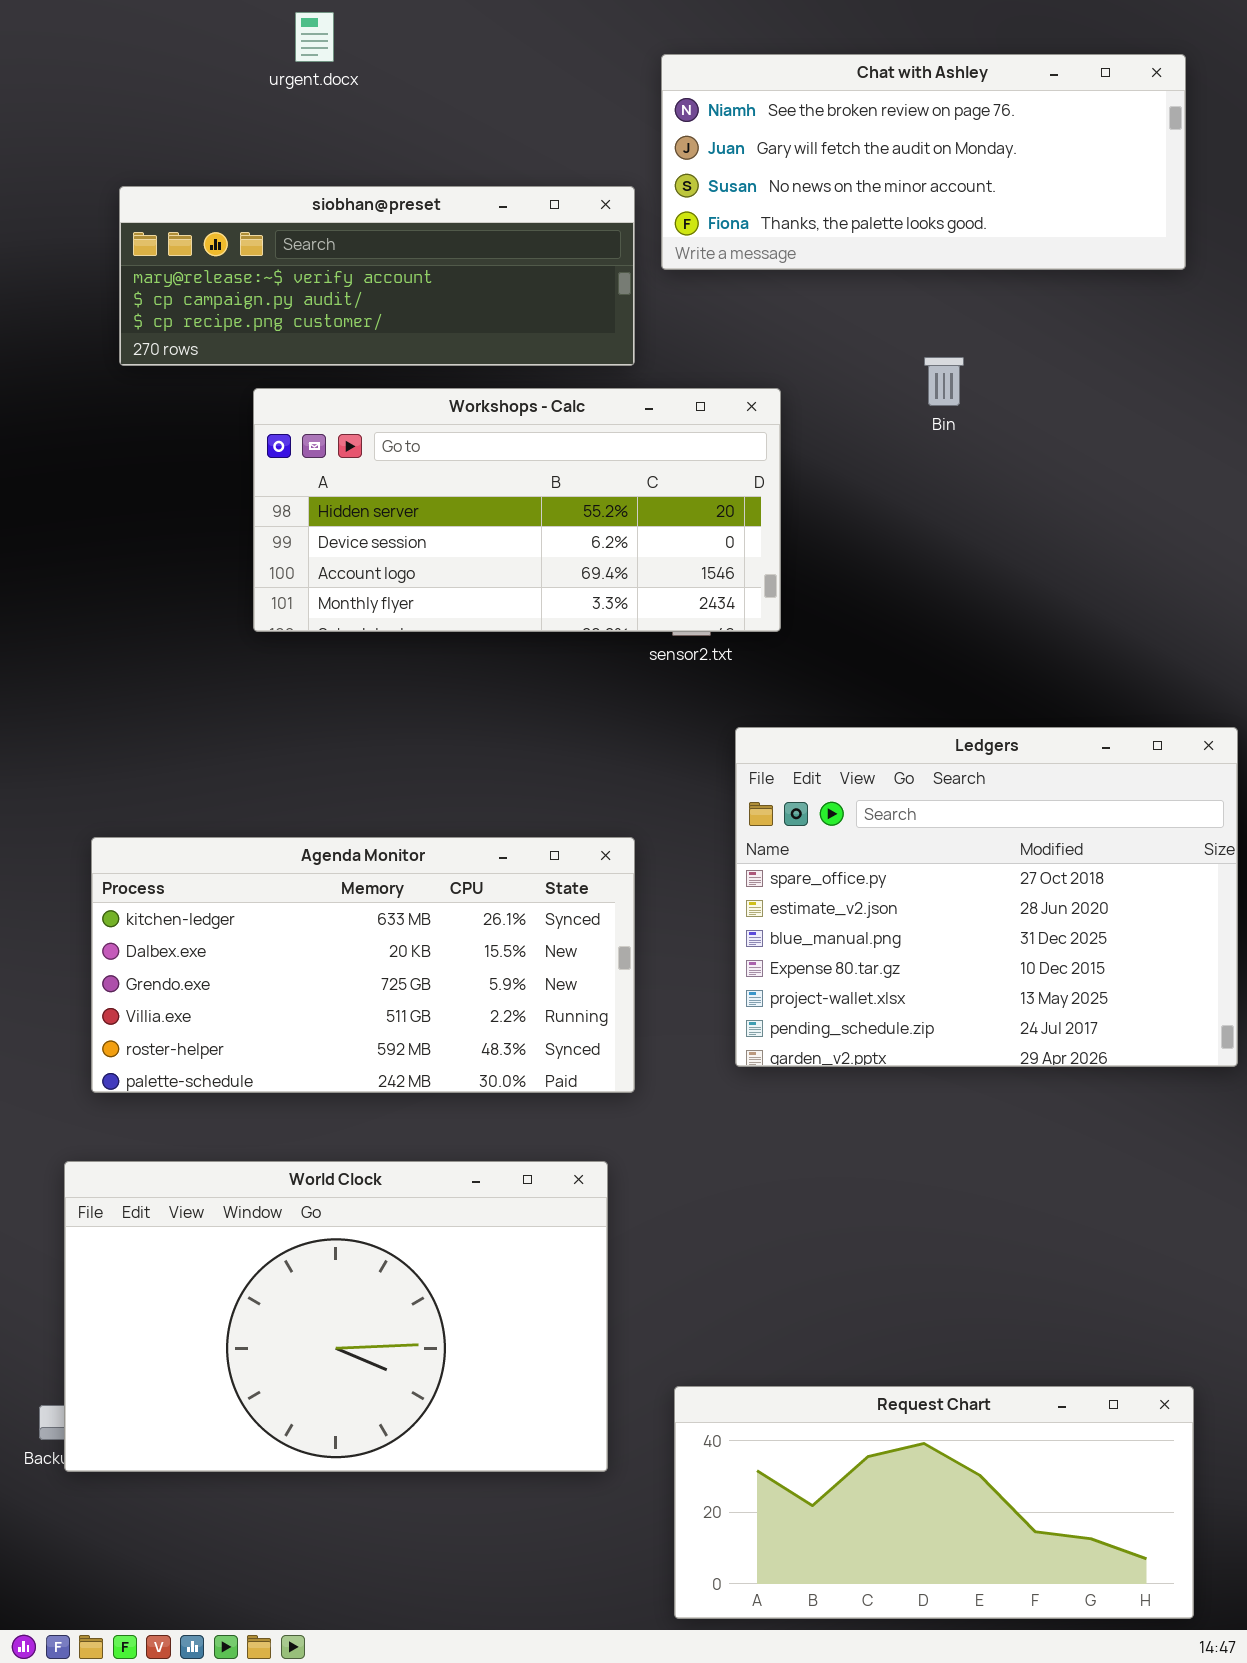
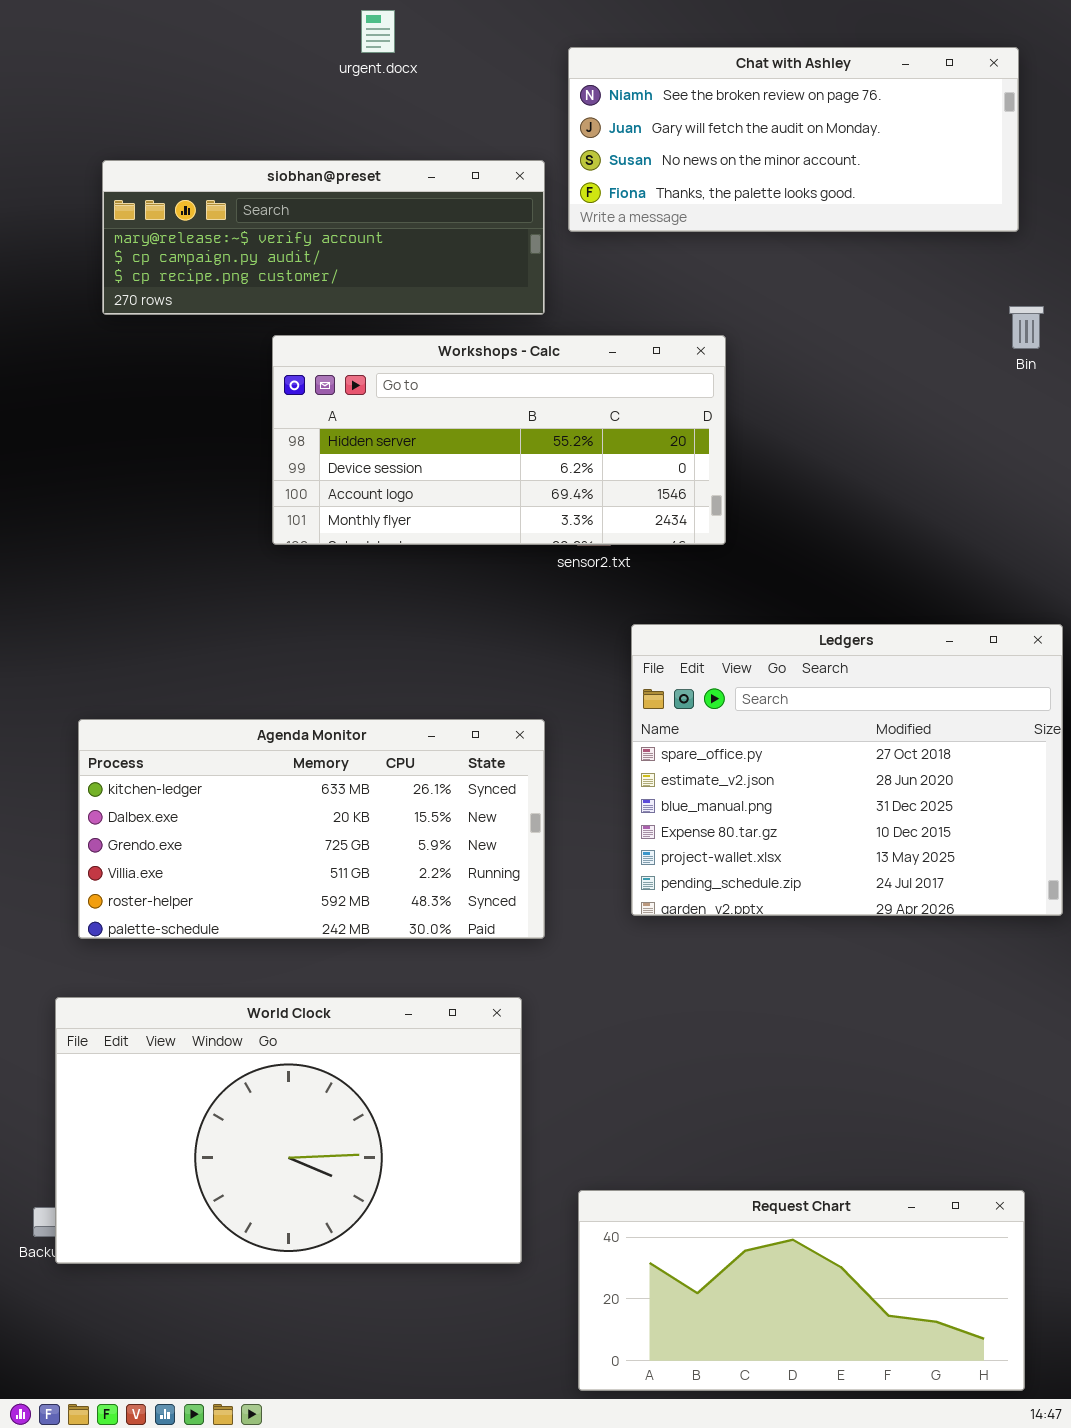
urgent.docx: [295,12,334,62] -> [361,10,395,53], moved
Bin: [924,357,964,406] -> [1009,306,1044,349], moved
Workshops - Calc: [253,388,781,632] -> [272,335,726,545], moved

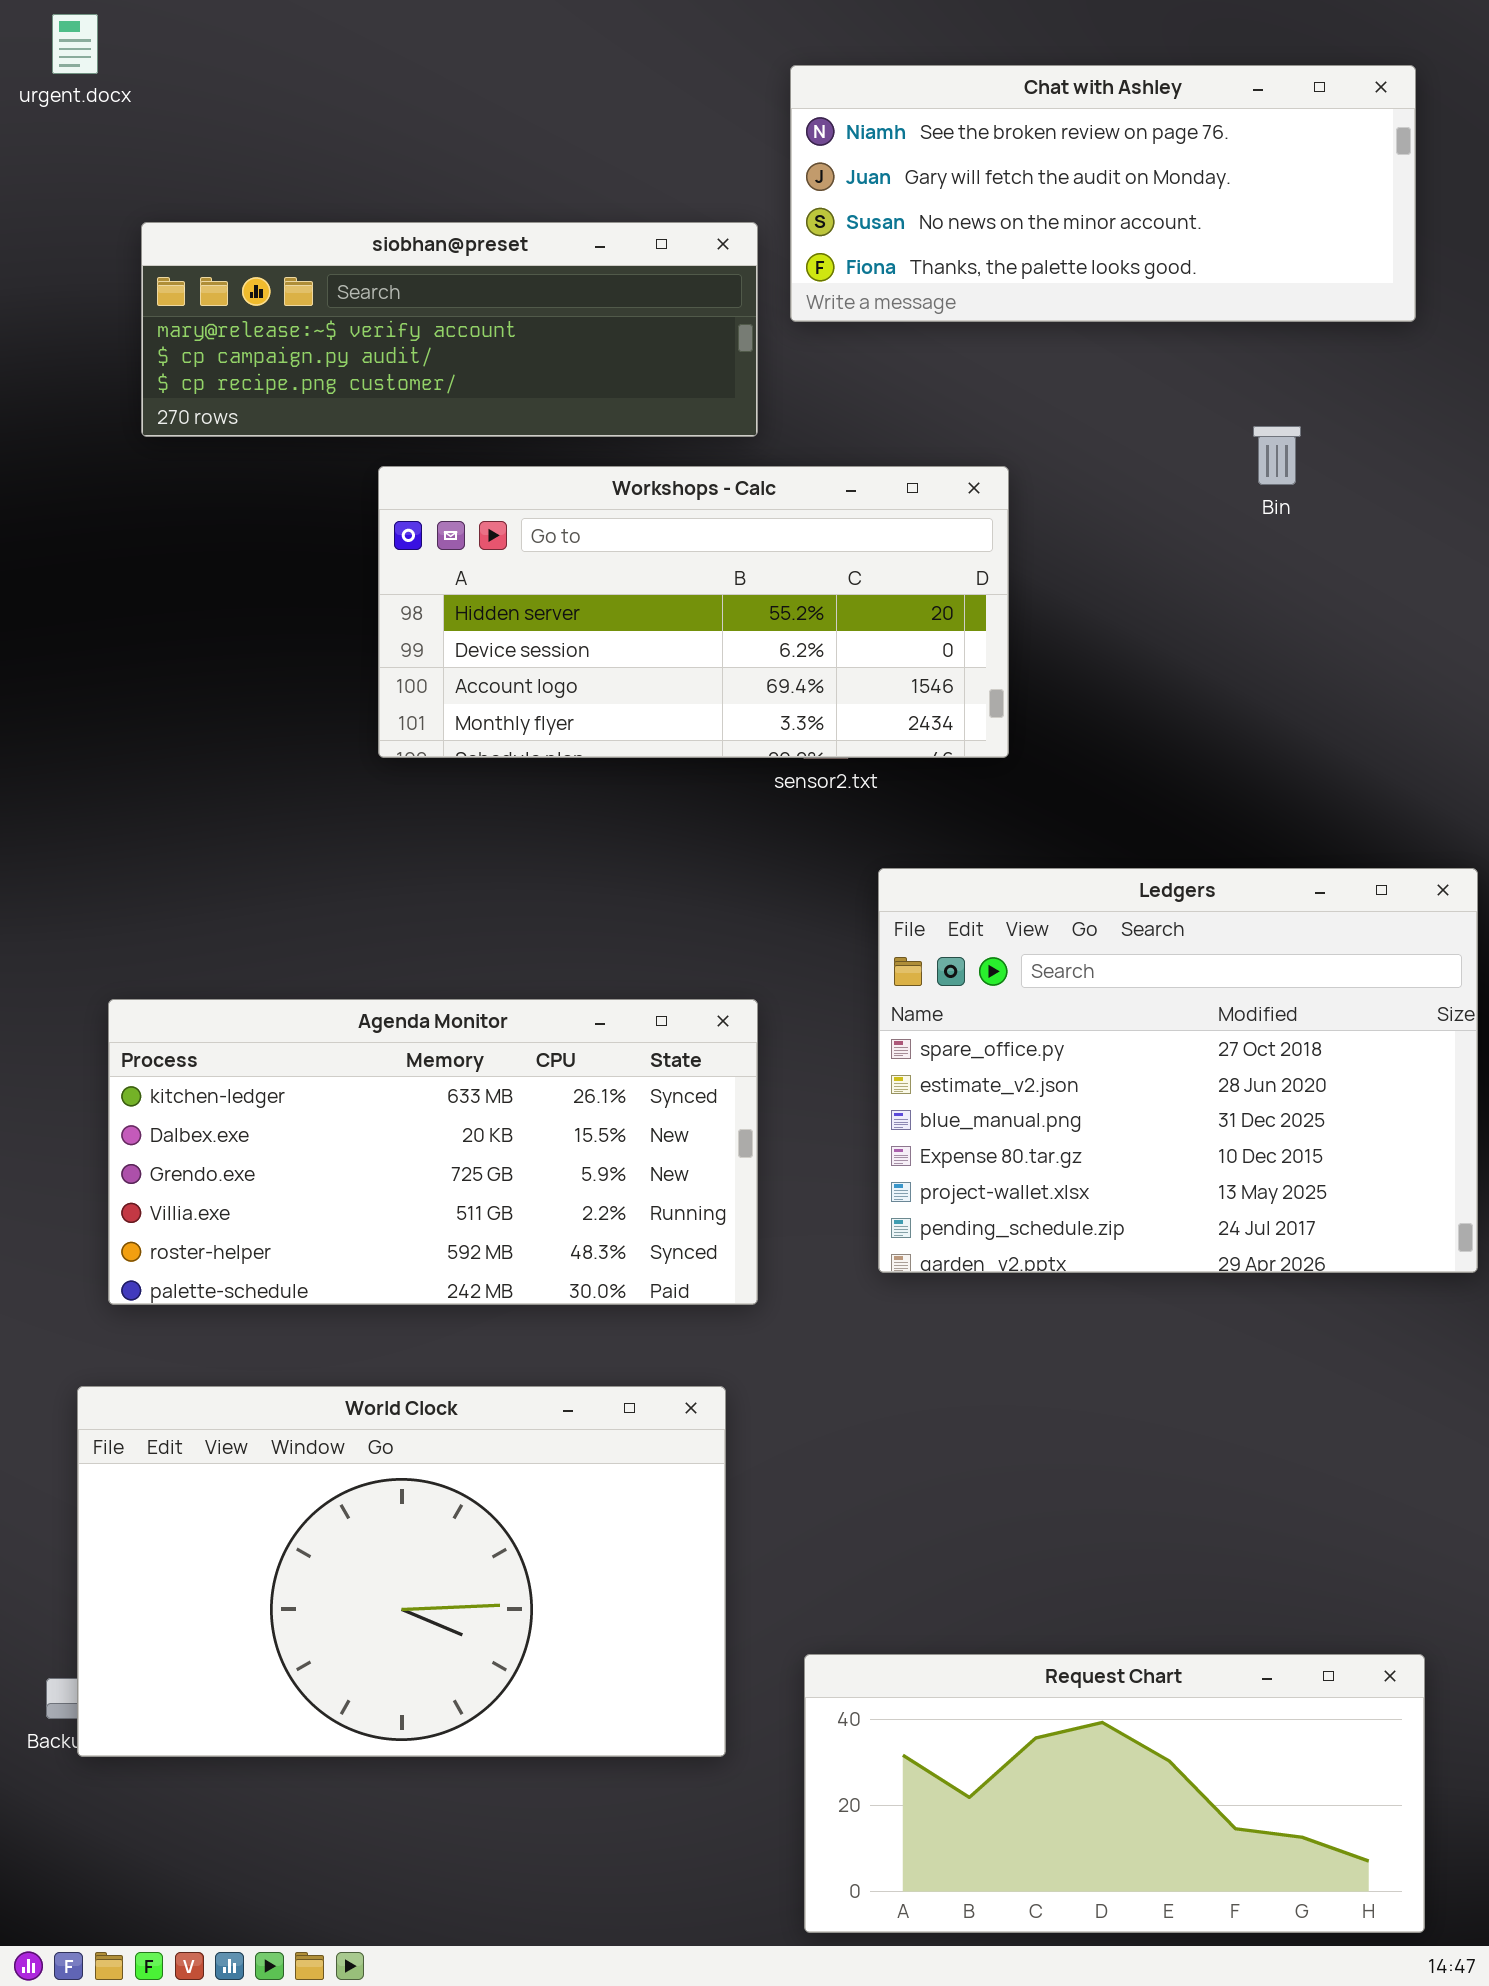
urgent.docx: [361,10,395,53] -> [52,14,98,74], moved
Bin: [1009,306,1044,349] -> [1253,426,1301,485], moved

